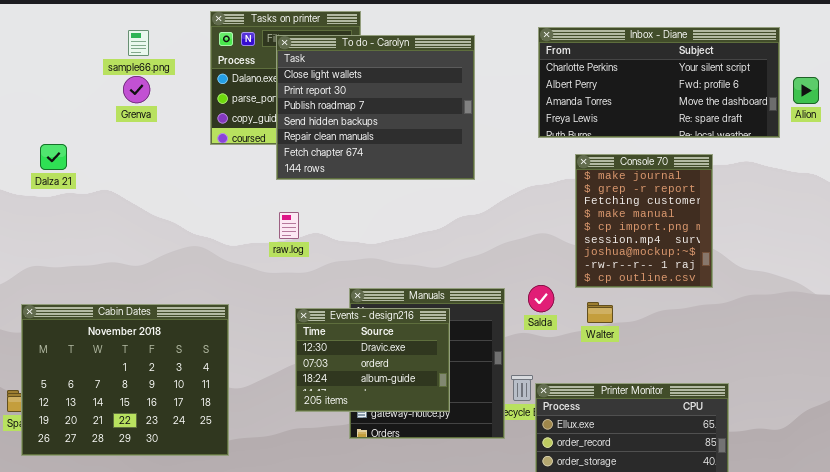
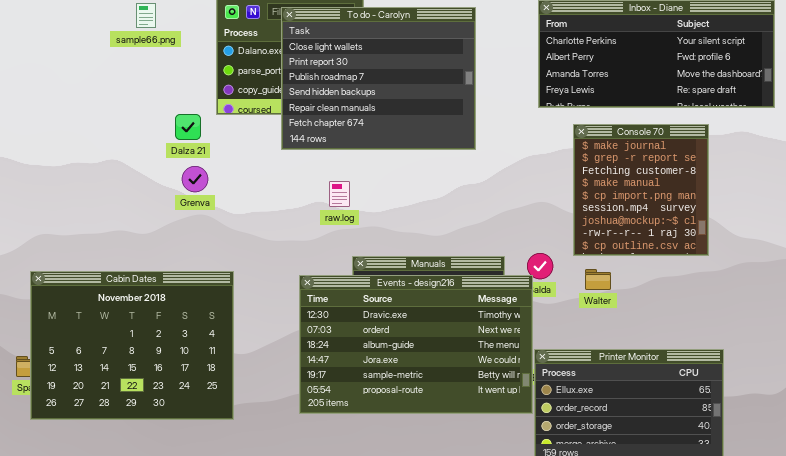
Grenva: [123,76,150,103] -> [182,166,208,192], moved
Dalza 21: [40,144,67,170] -> [175,114,201,140], moved
raw.log: [279,212,299,239] -> [329,181,350,207], moved
Events - design216: [295,308,450,412] -> [299,275,533,414], resized

